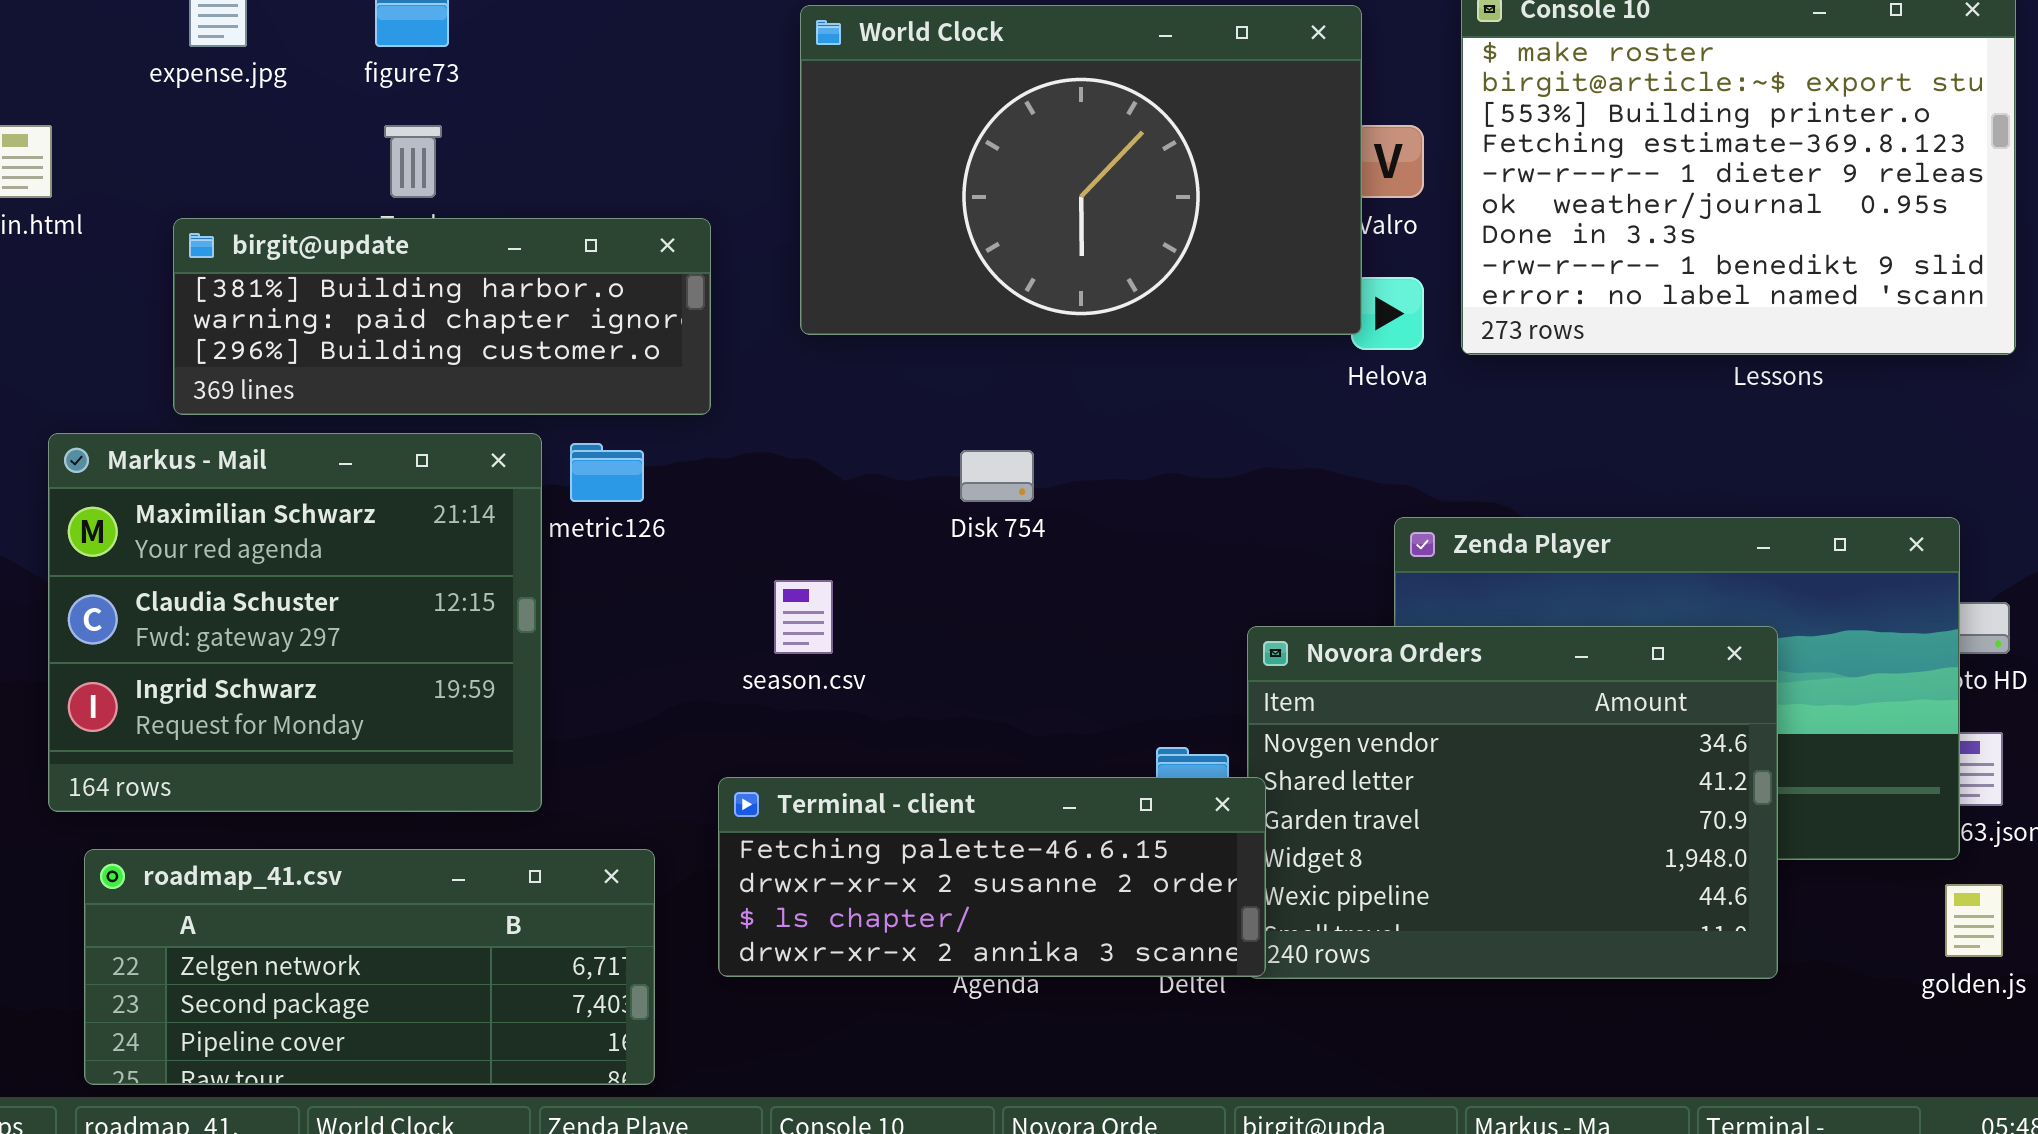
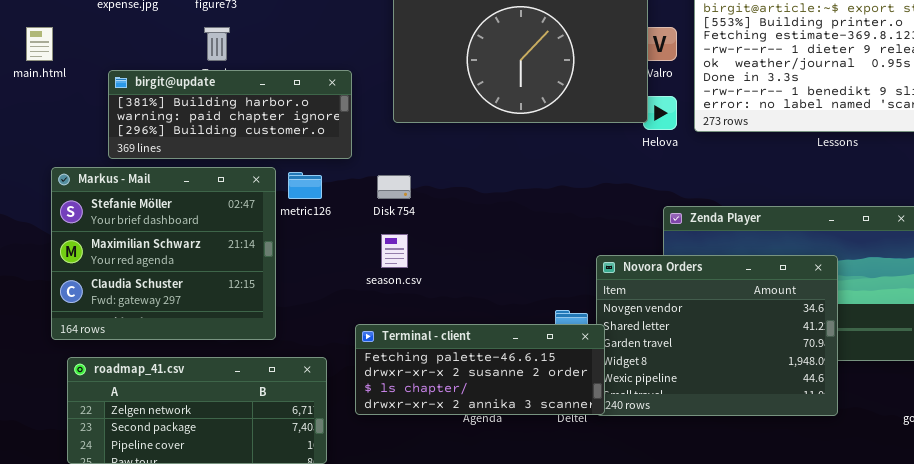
Markus - Mail: [48,433,542,812] -> [51,167,276,340], scrolled up 1 row
Disk 754: [960,450,1034,502] -> [377,175,411,199], moved

